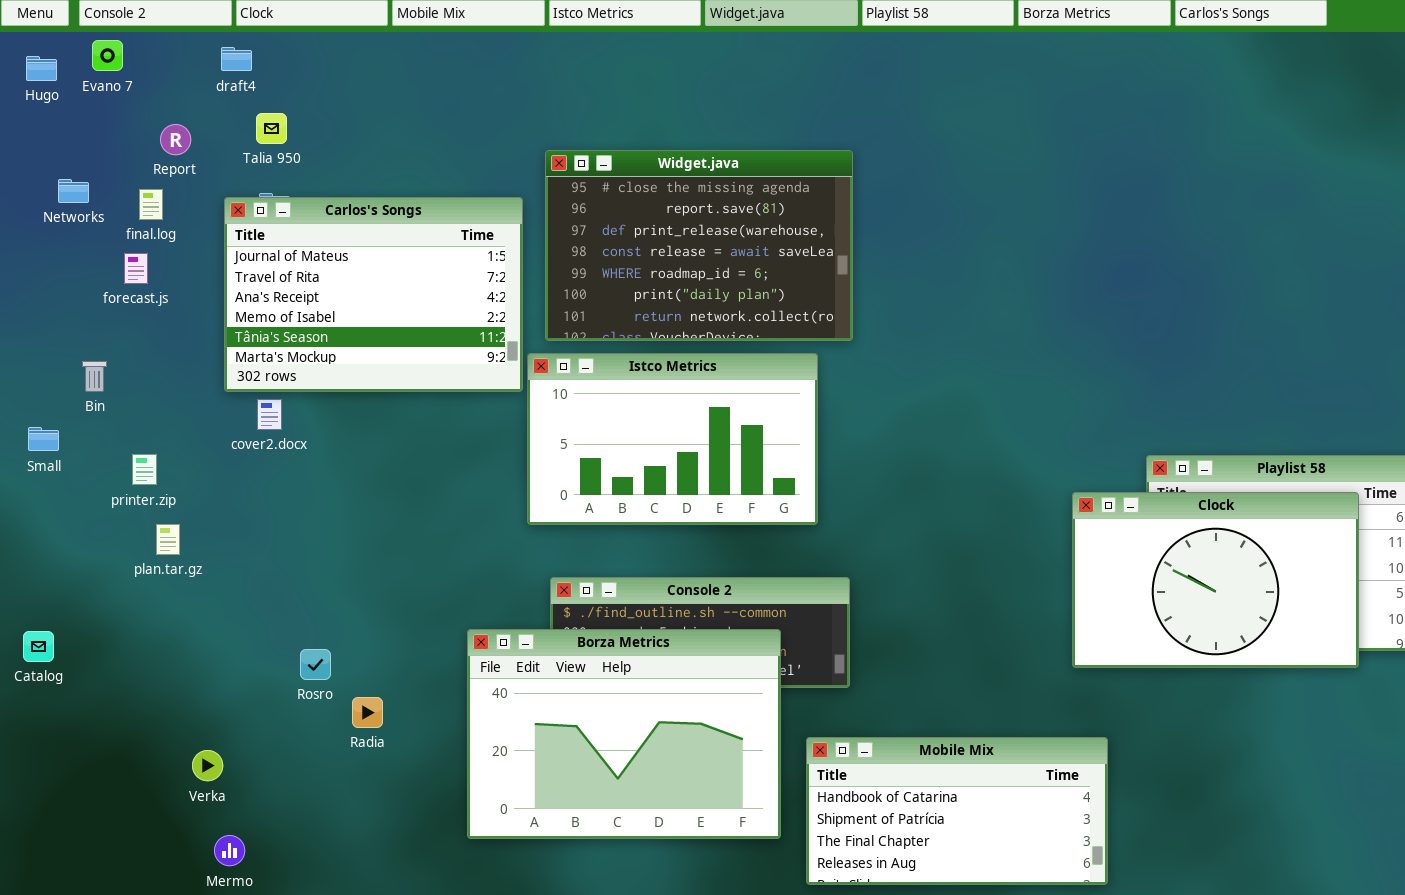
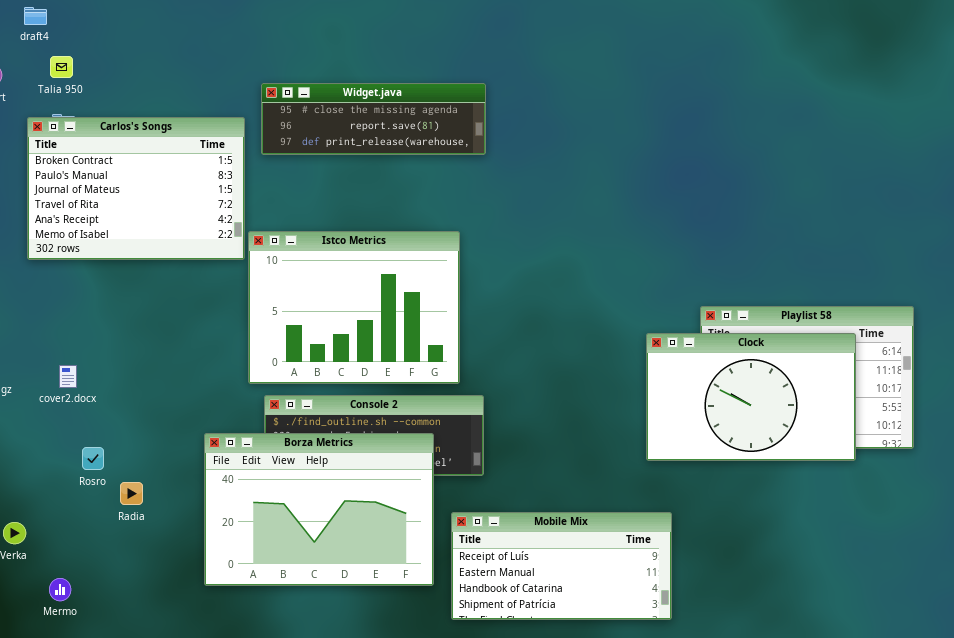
Widget.java: [545,150,853,341] -> [261,83,486,155], resized
Carlos's Songs: [224,197,523,392] -> [27,117,245,260], scrolled up 2 rows
Istco Metrics: [527,353,818,525] -> [248,231,460,384], resized
cover2.docx: [257,399,282,430] -> [59,365,77,388], moved
Mobile Mix: [806,737,1108,885] -> [451,512,672,620], scrolled up 2 rows
Mermo: [214,835,245,866] -> [49,578,71,601], moved

